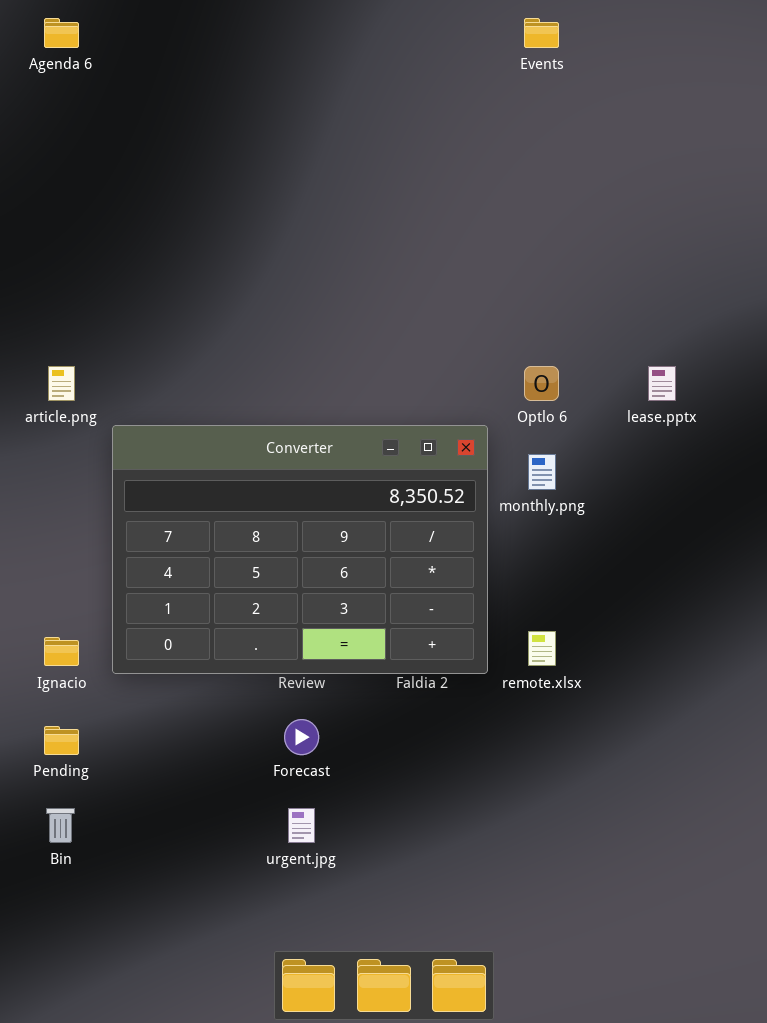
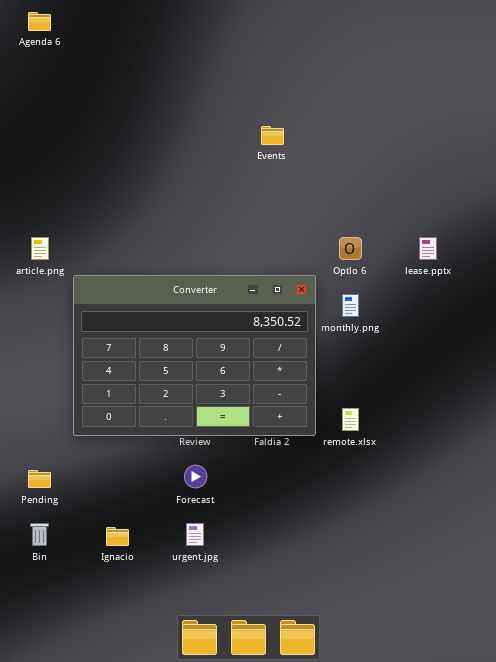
Events: [524,18,559,48] -> [261,126,284,145], moved
Ignacio: [44,637,79,666] -> [106,527,129,546], moved

